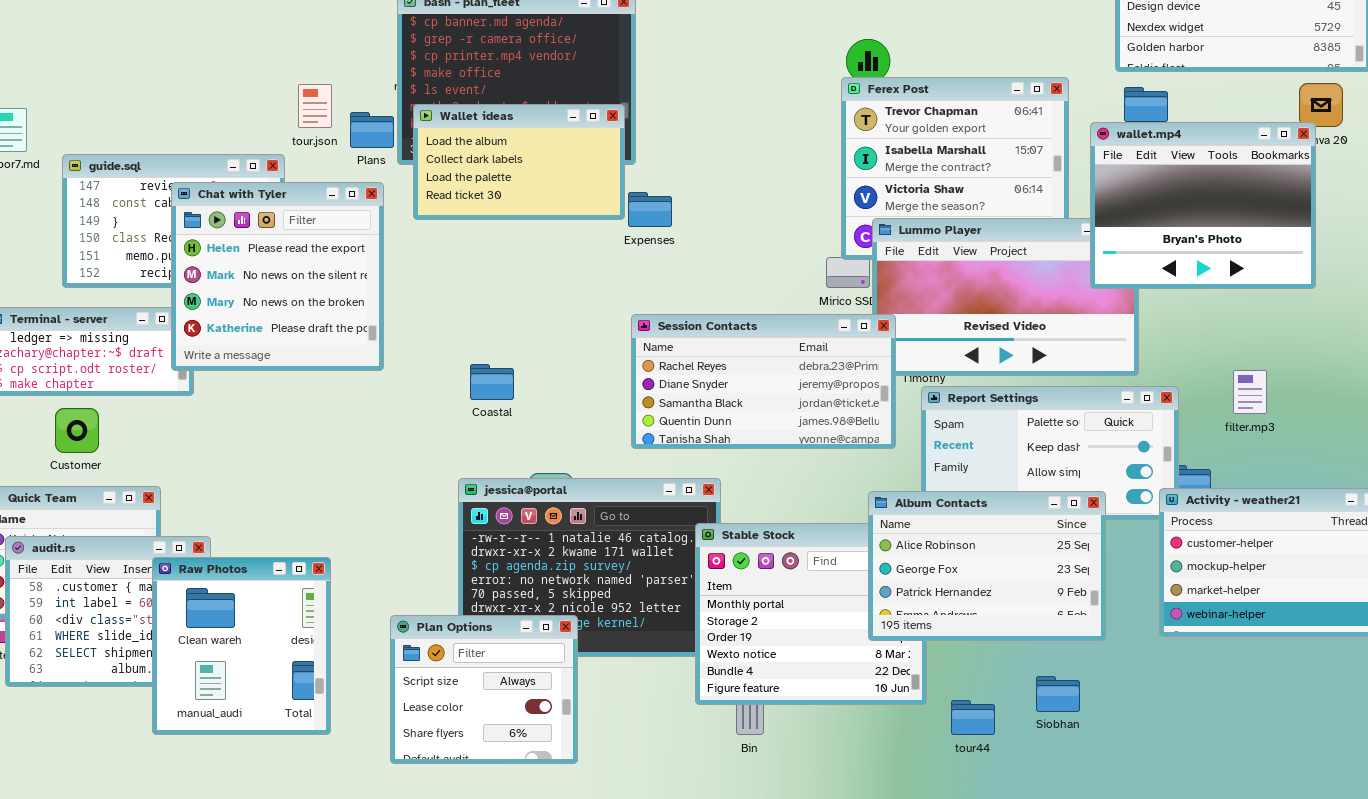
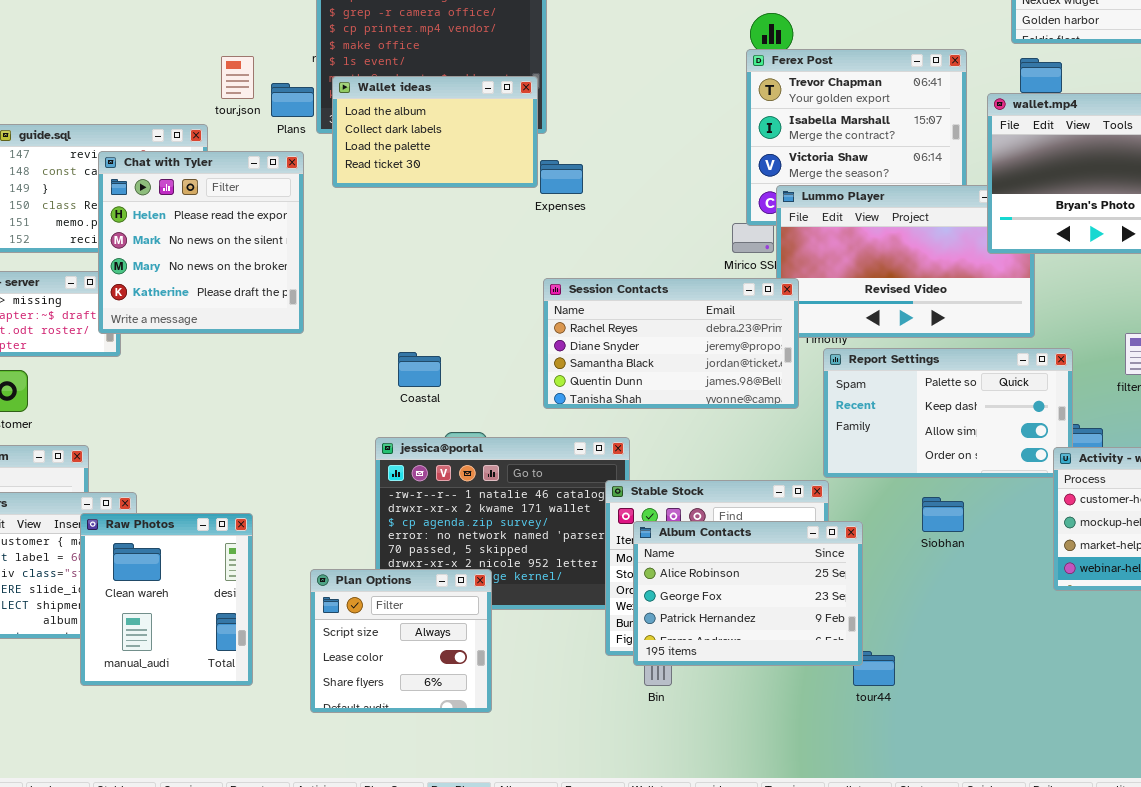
Coastal: [470,364,514,400] -> [398,352,441,387], moved
Album Contacts: [868,491,1106,641] -> [633,521,863,666], moved
Siobhan: [1036,676,1080,712] -> [922,497,964,532], moved

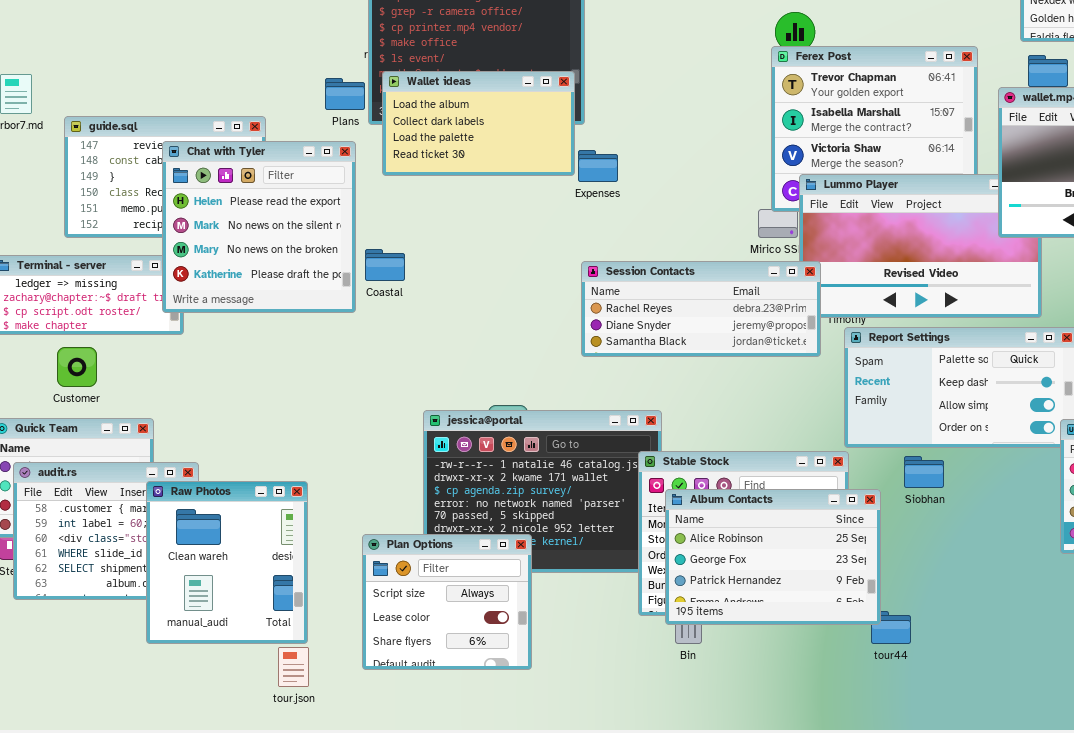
tour.json: [221,56,254,99] -> [278,647,309,687], moved
Session Contacts: [543,278,799,409] -> [581,261,821,357], resized
Coastal: [398,352,441,387] -> [365,249,405,281], moved
Siobhan: [922,497,964,532] -> [904,456,944,488], moved

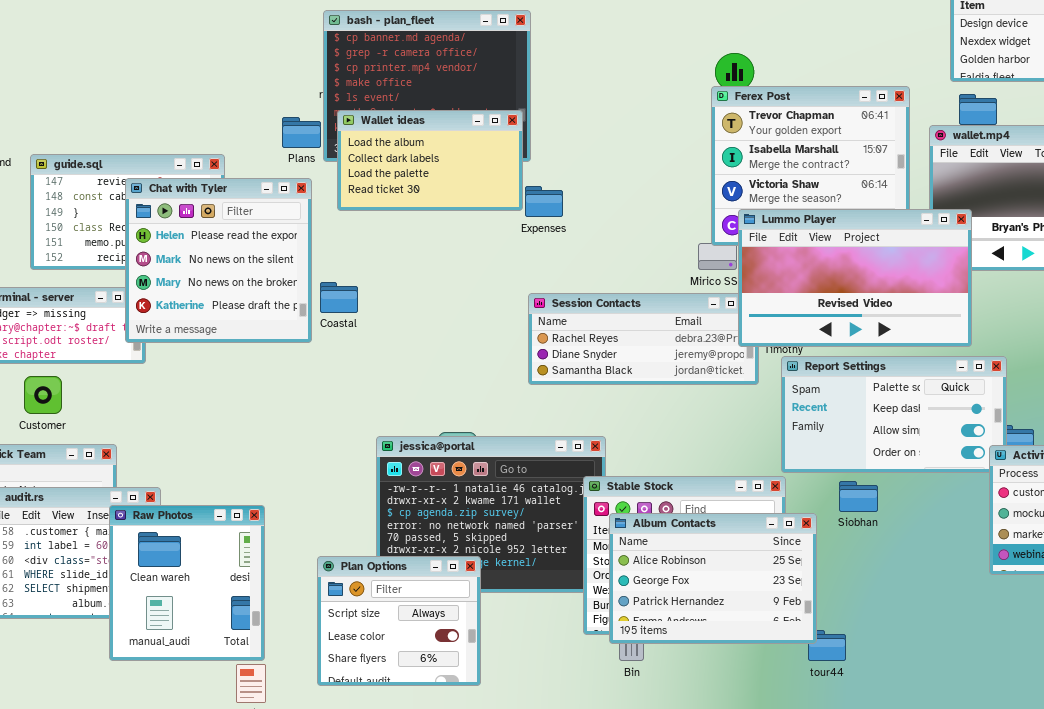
Lummo Player: [799,174,1042,318] -> [738,209,972,347], raised

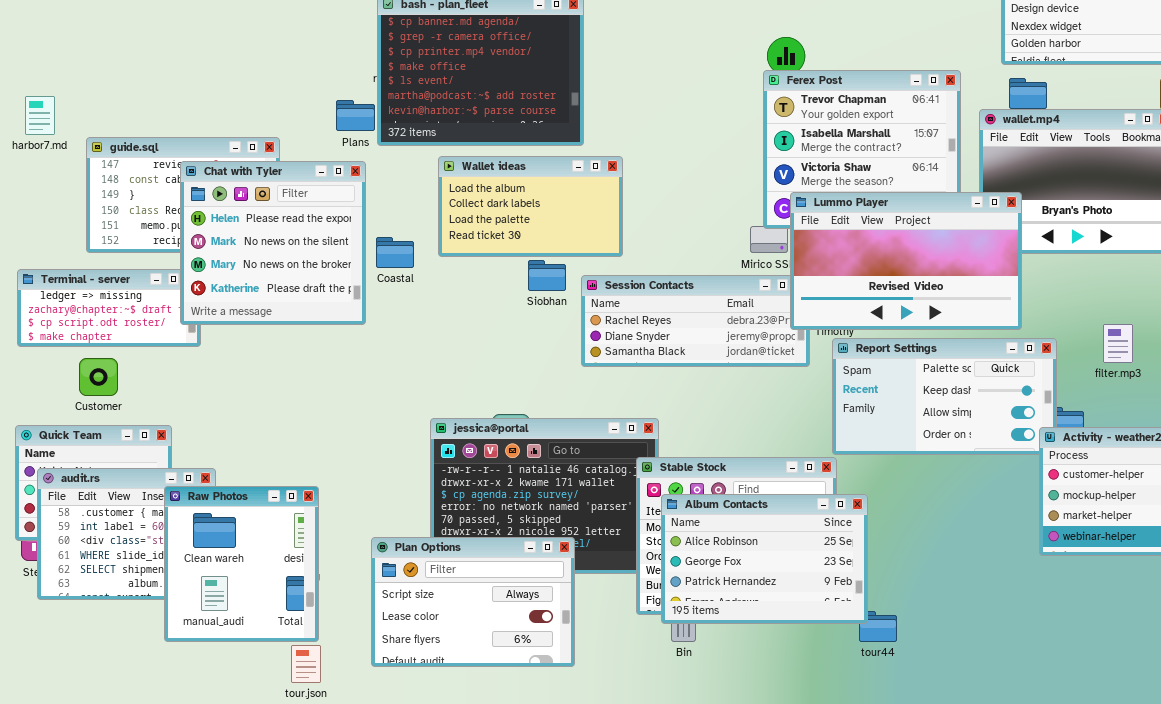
Wallet ideas: [337,110,523,211] -> [438,156,623,257], moved
Coastal: [320,282,358,313] -> [376,237,414,268], moved
Siobhan: [839,481,878,512] -> [528,260,566,291], moved
Plan Options: [317,556,481,686] -> [371,537,575,667], resized

